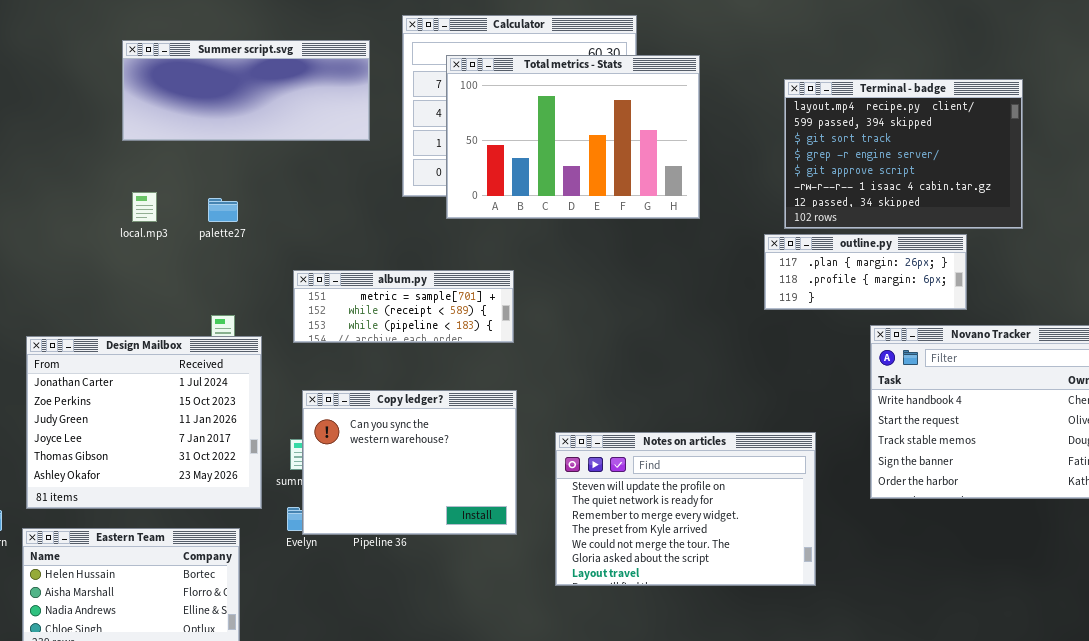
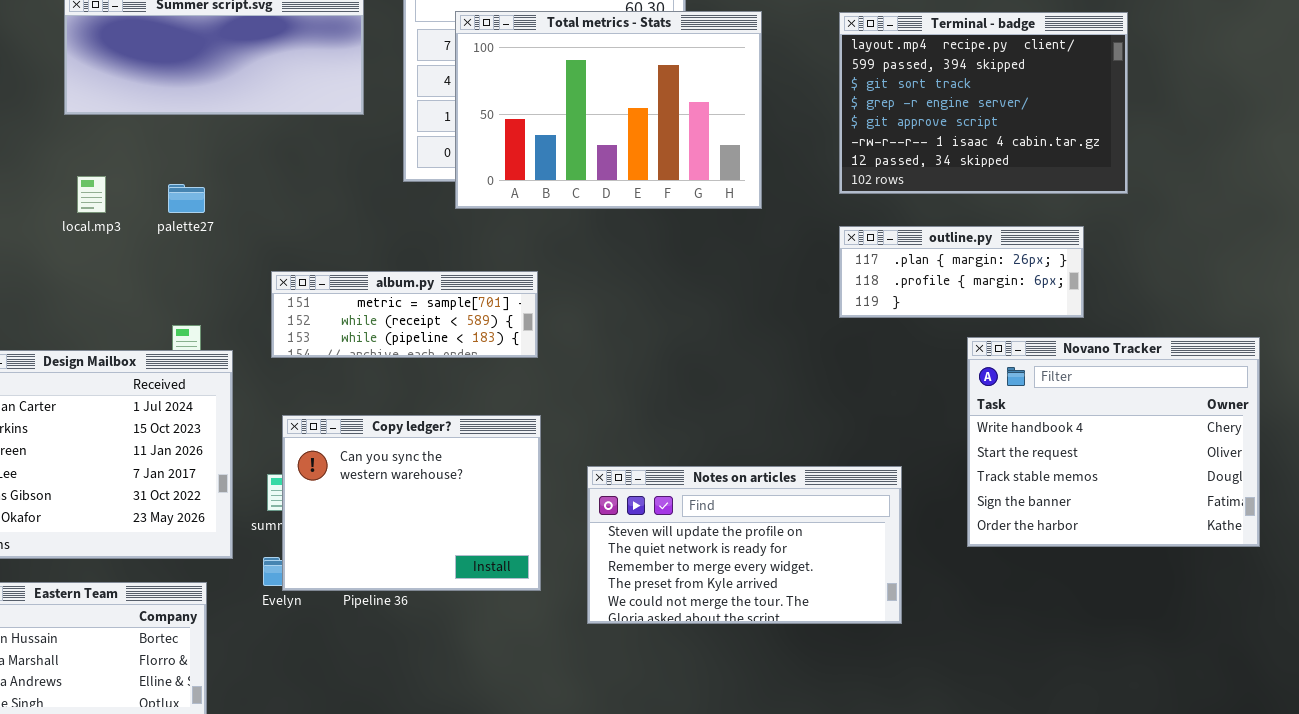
Terminal - badge: [784,79,1023,229] -> [839,12,1128,194], moved
Notes on articles: [555,432,816,586] -> [587,466,902,624], resized

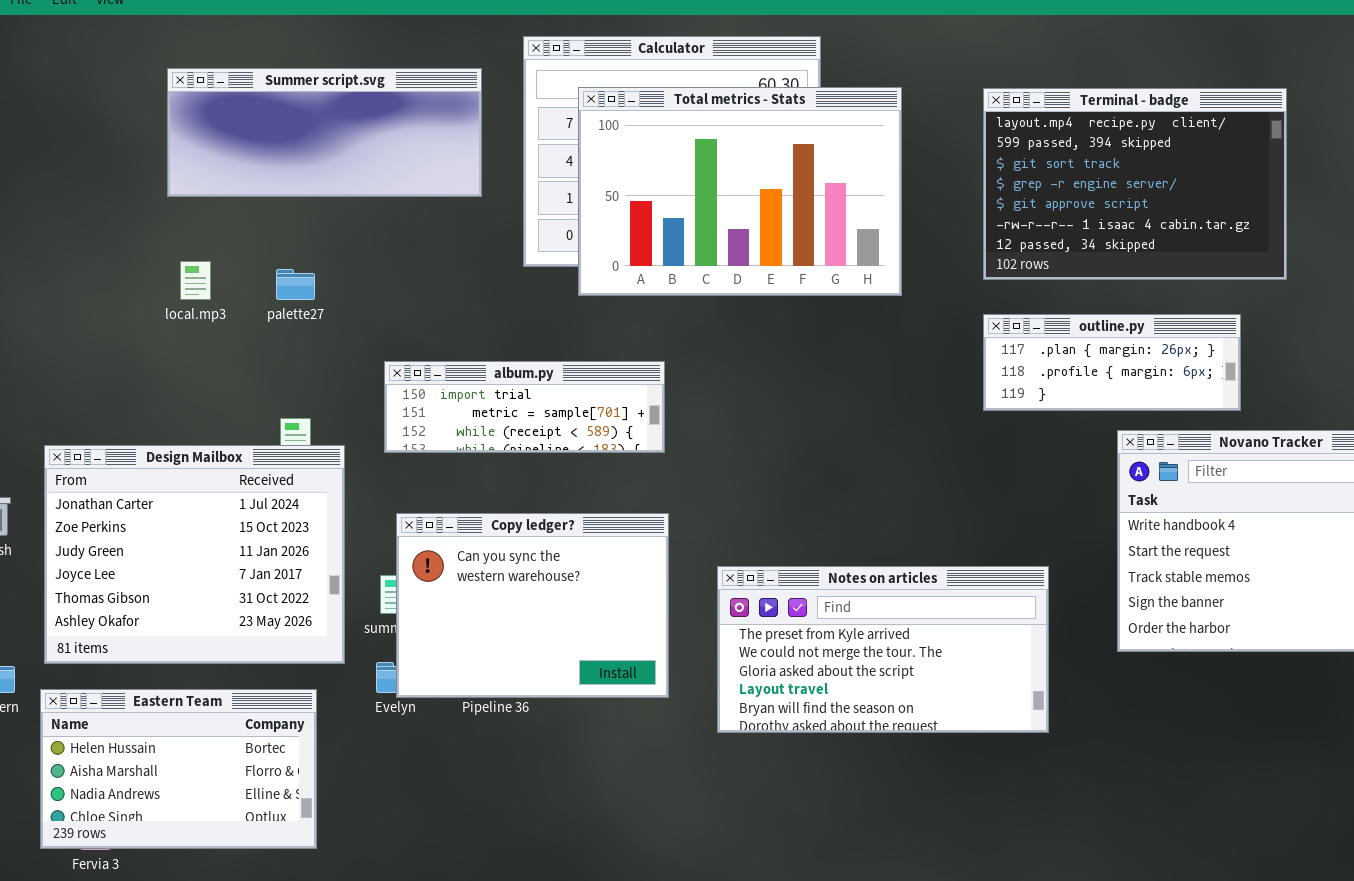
album.py: [271,271,538,358] -> [384,361,665,453], scrolled up 1 row
Notes on articles: [587,466,902,624] -> [717,566,1049,733], scrolled down 3 rows

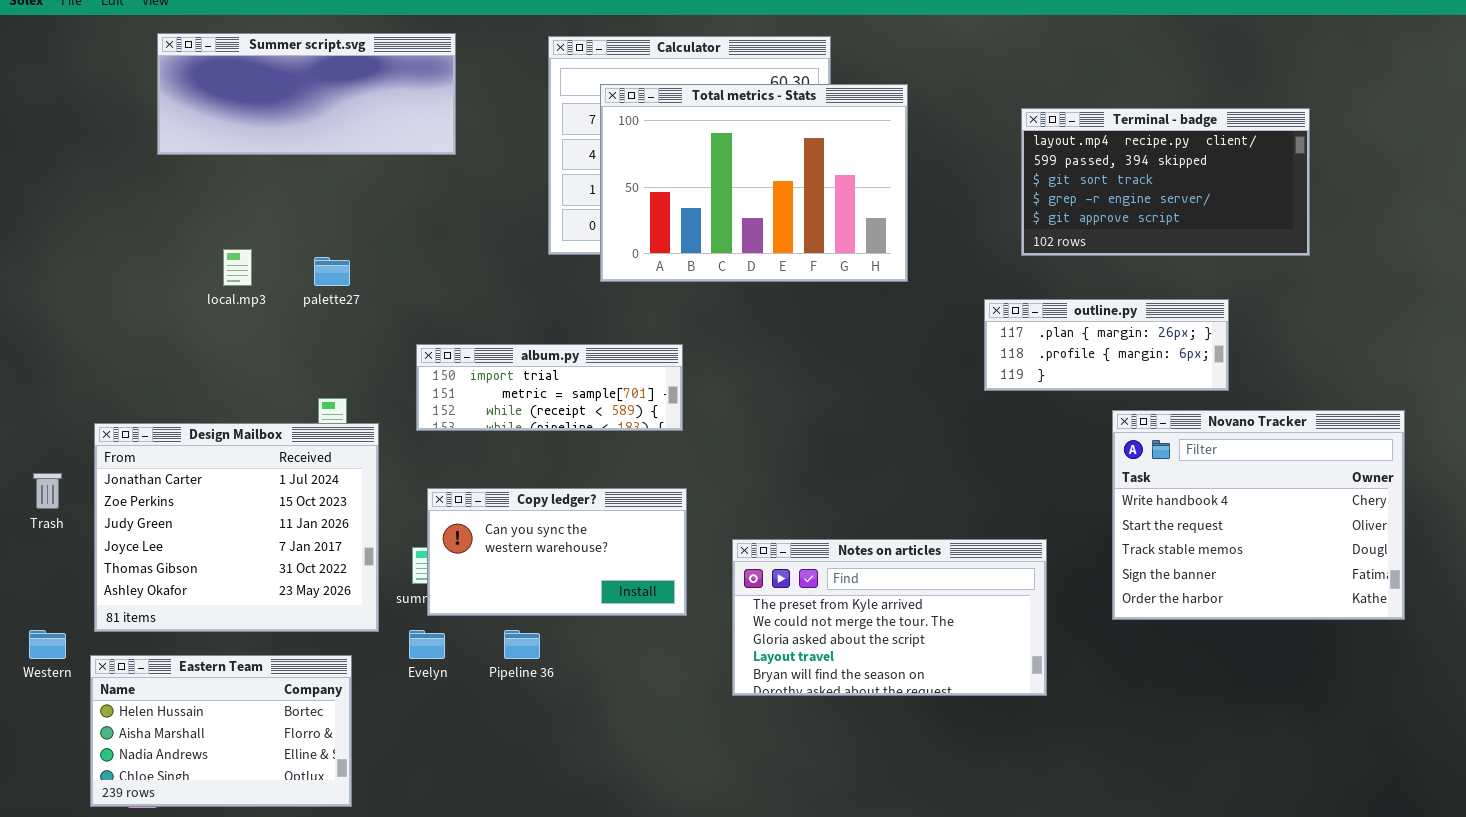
Summer script.svg: [167,68,482,197] -> [157,33,456,155], moved
Terminal - badge: [983,88,1287,280] -> [1021,108,1310,256], moved, resized
Copy ledger?: [396,513,669,698] -> [427,488,687,616], resized

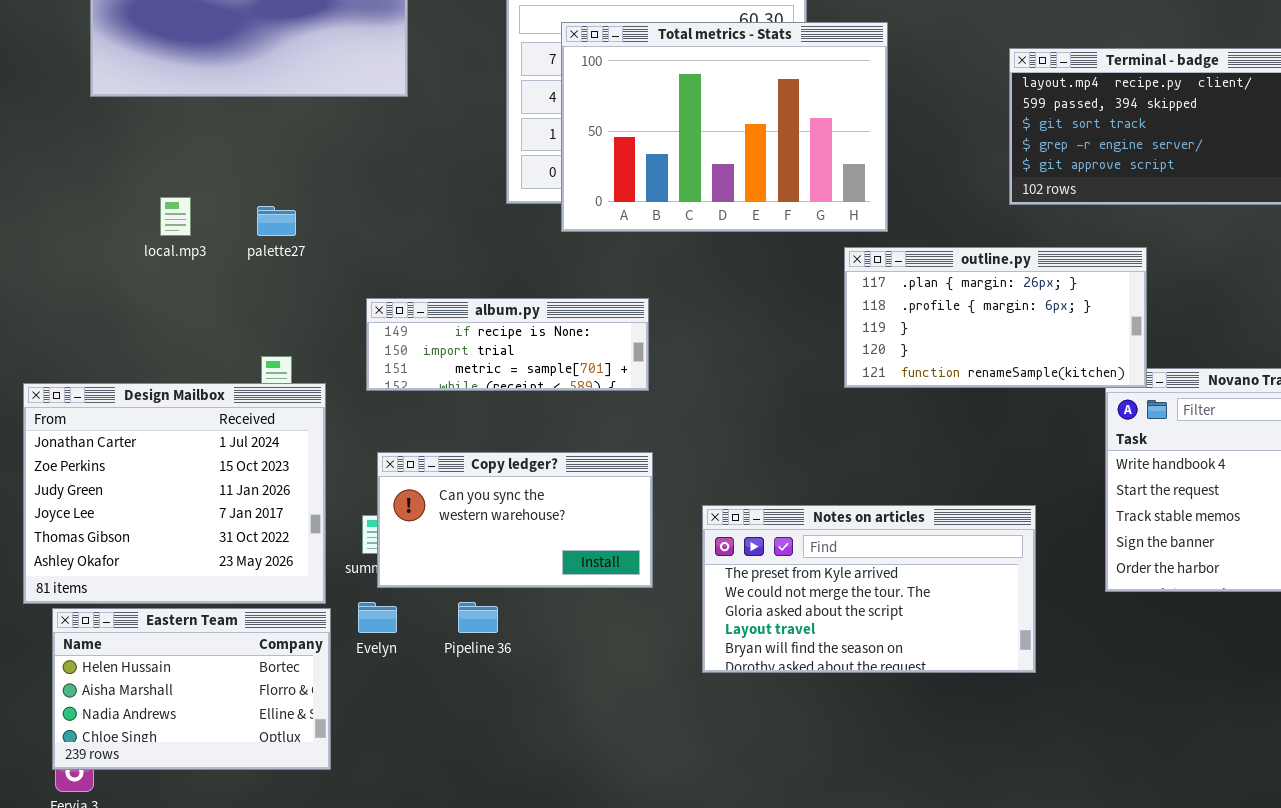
outline.py: [984,299,1229,391] -> [844,247,1147,388], moved, resized
album.py: [416,344,683,431] -> [366,298,649,391], scrolled up 1 row
Eastern Team: [90,655,352,807] -> [52,608,331,770], moved

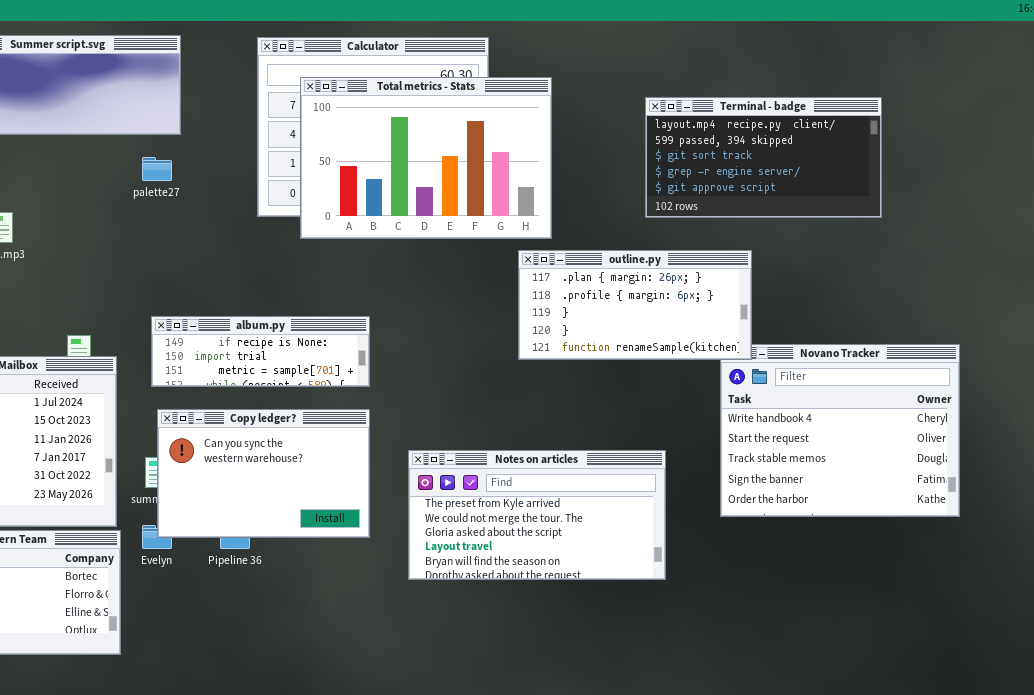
palette27: [257,206,296,236] -> [142,157,172,181], moved
album.py: [366,298,649,391] -> [151,316,370,387], moved
Copy ledger?: [377,452,653,588] -> [157,409,370,538], resized

